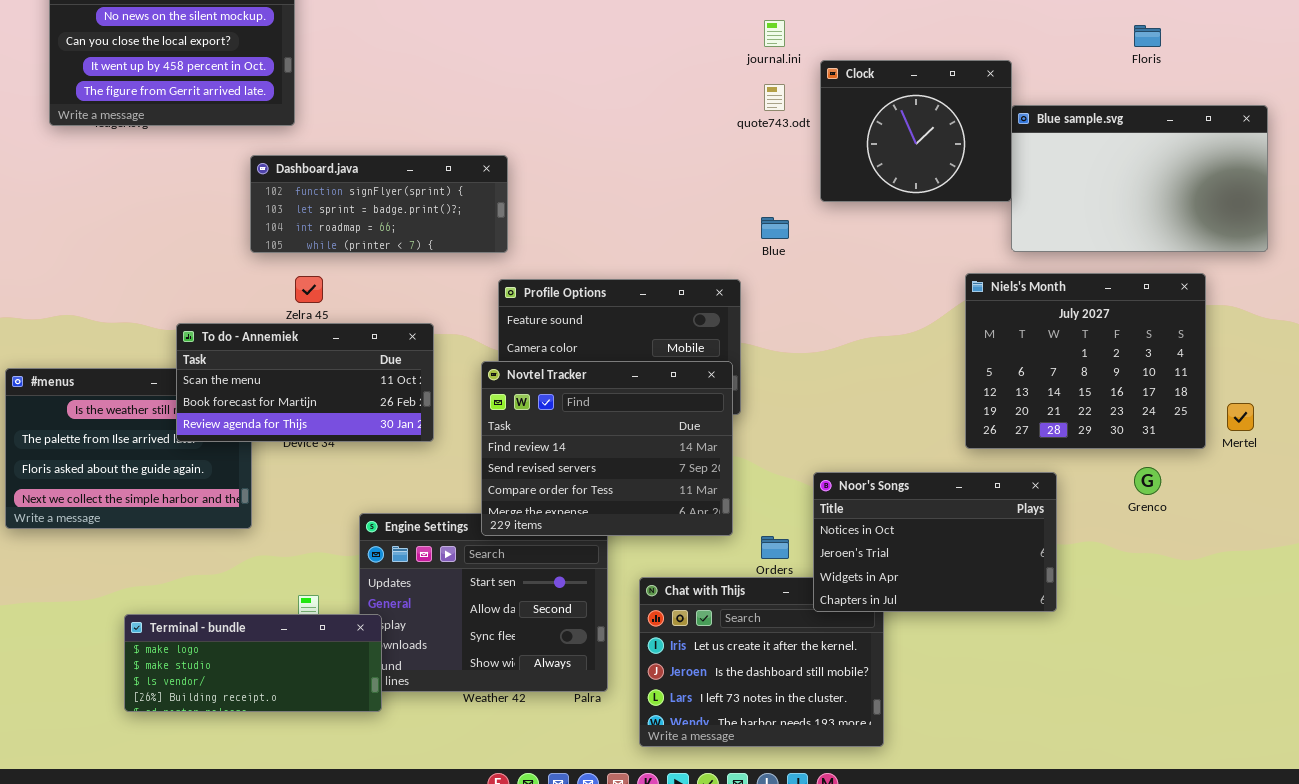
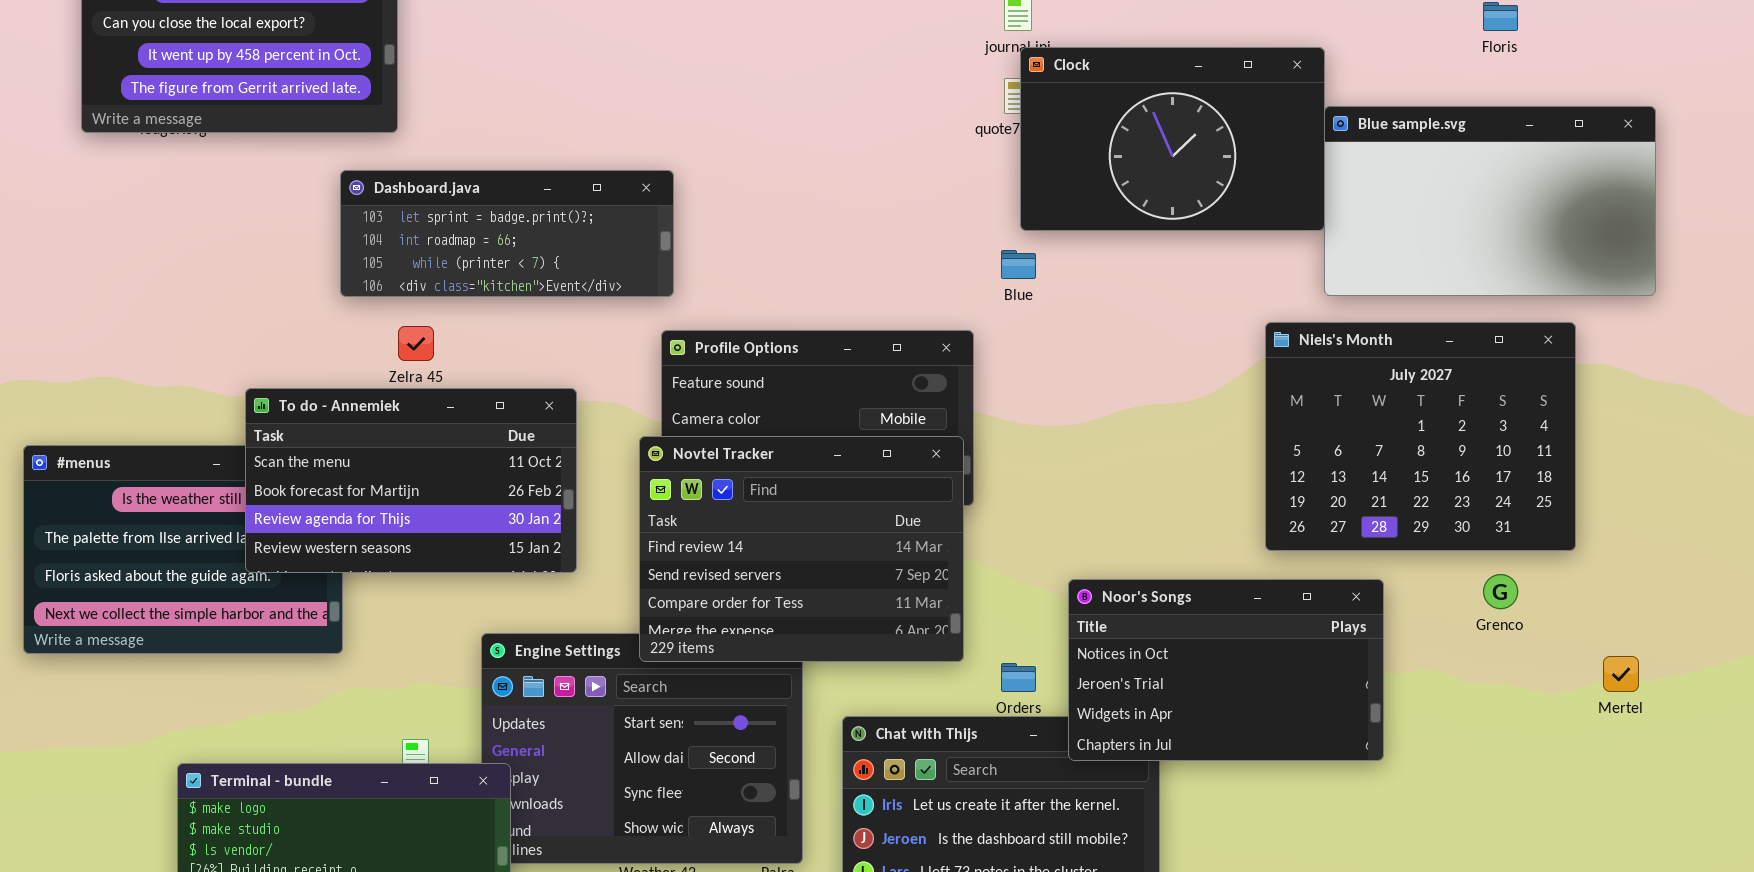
Clock: [820,60,1012,202] -> [1020,47,1325,231], resized
Dashboard.java: [250,155,508,253] -> [340,170,674,297], scrolled down 1 row
To do - Annemiek: [176,323,434,442] -> [245,388,577,573], resized
Mertel: [1227,403,1254,431] -> [1603,656,1639,692], moved

